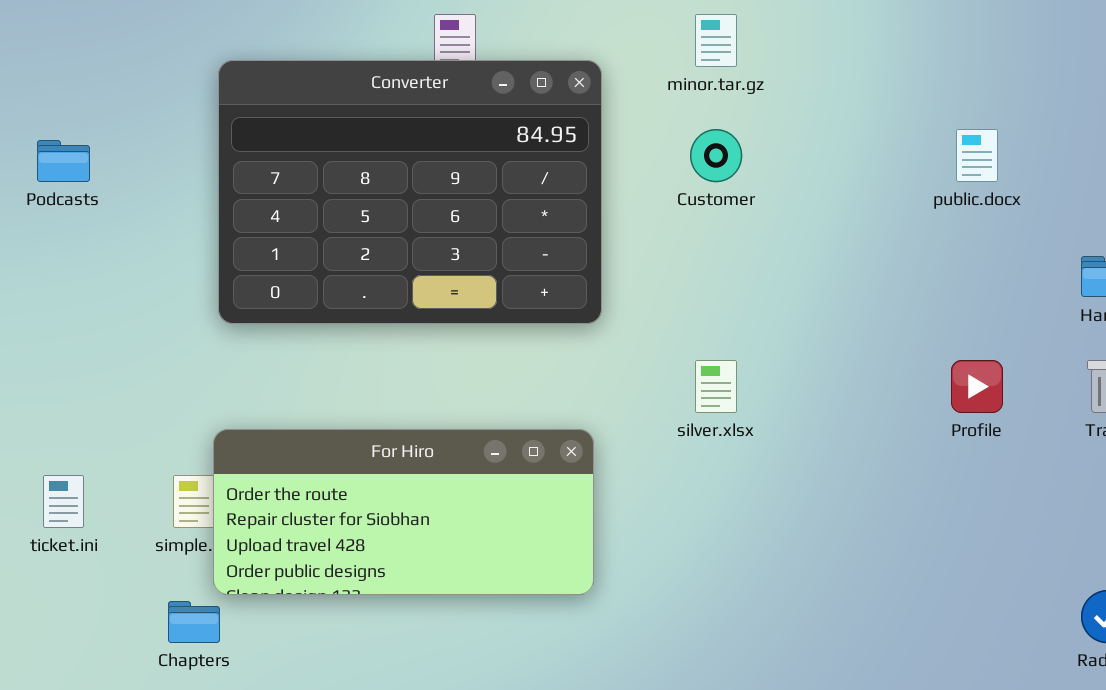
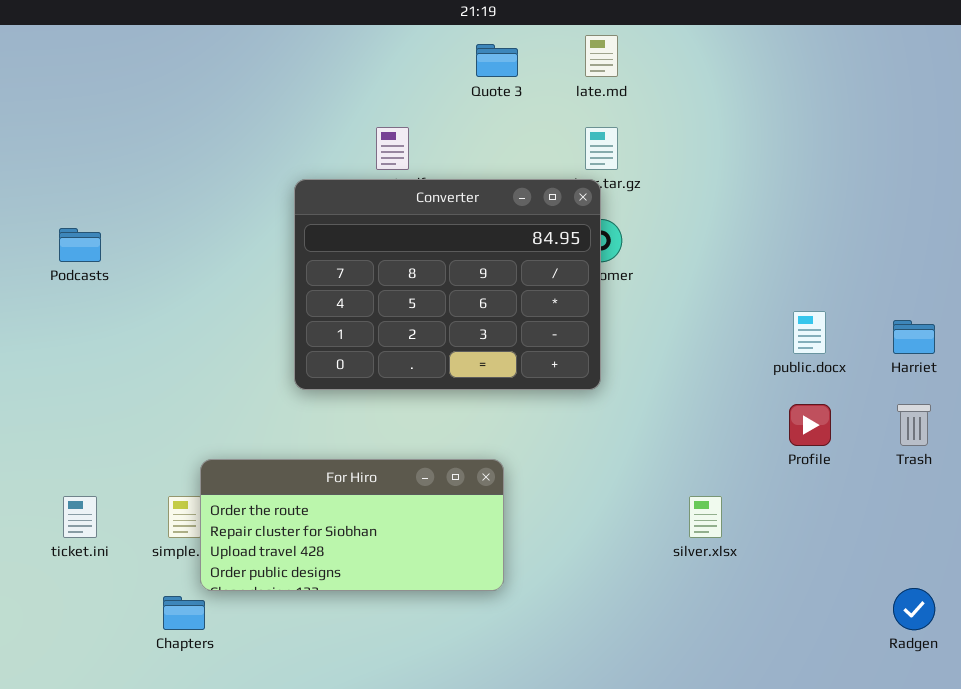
Converter: [218,60,602,324] -> [294,179,601,390], moved
public.docx: [956,129,998,182] -> [793,311,826,354], moved
silver.xlsx: [695,360,737,413] -> [689,496,722,538], moved

